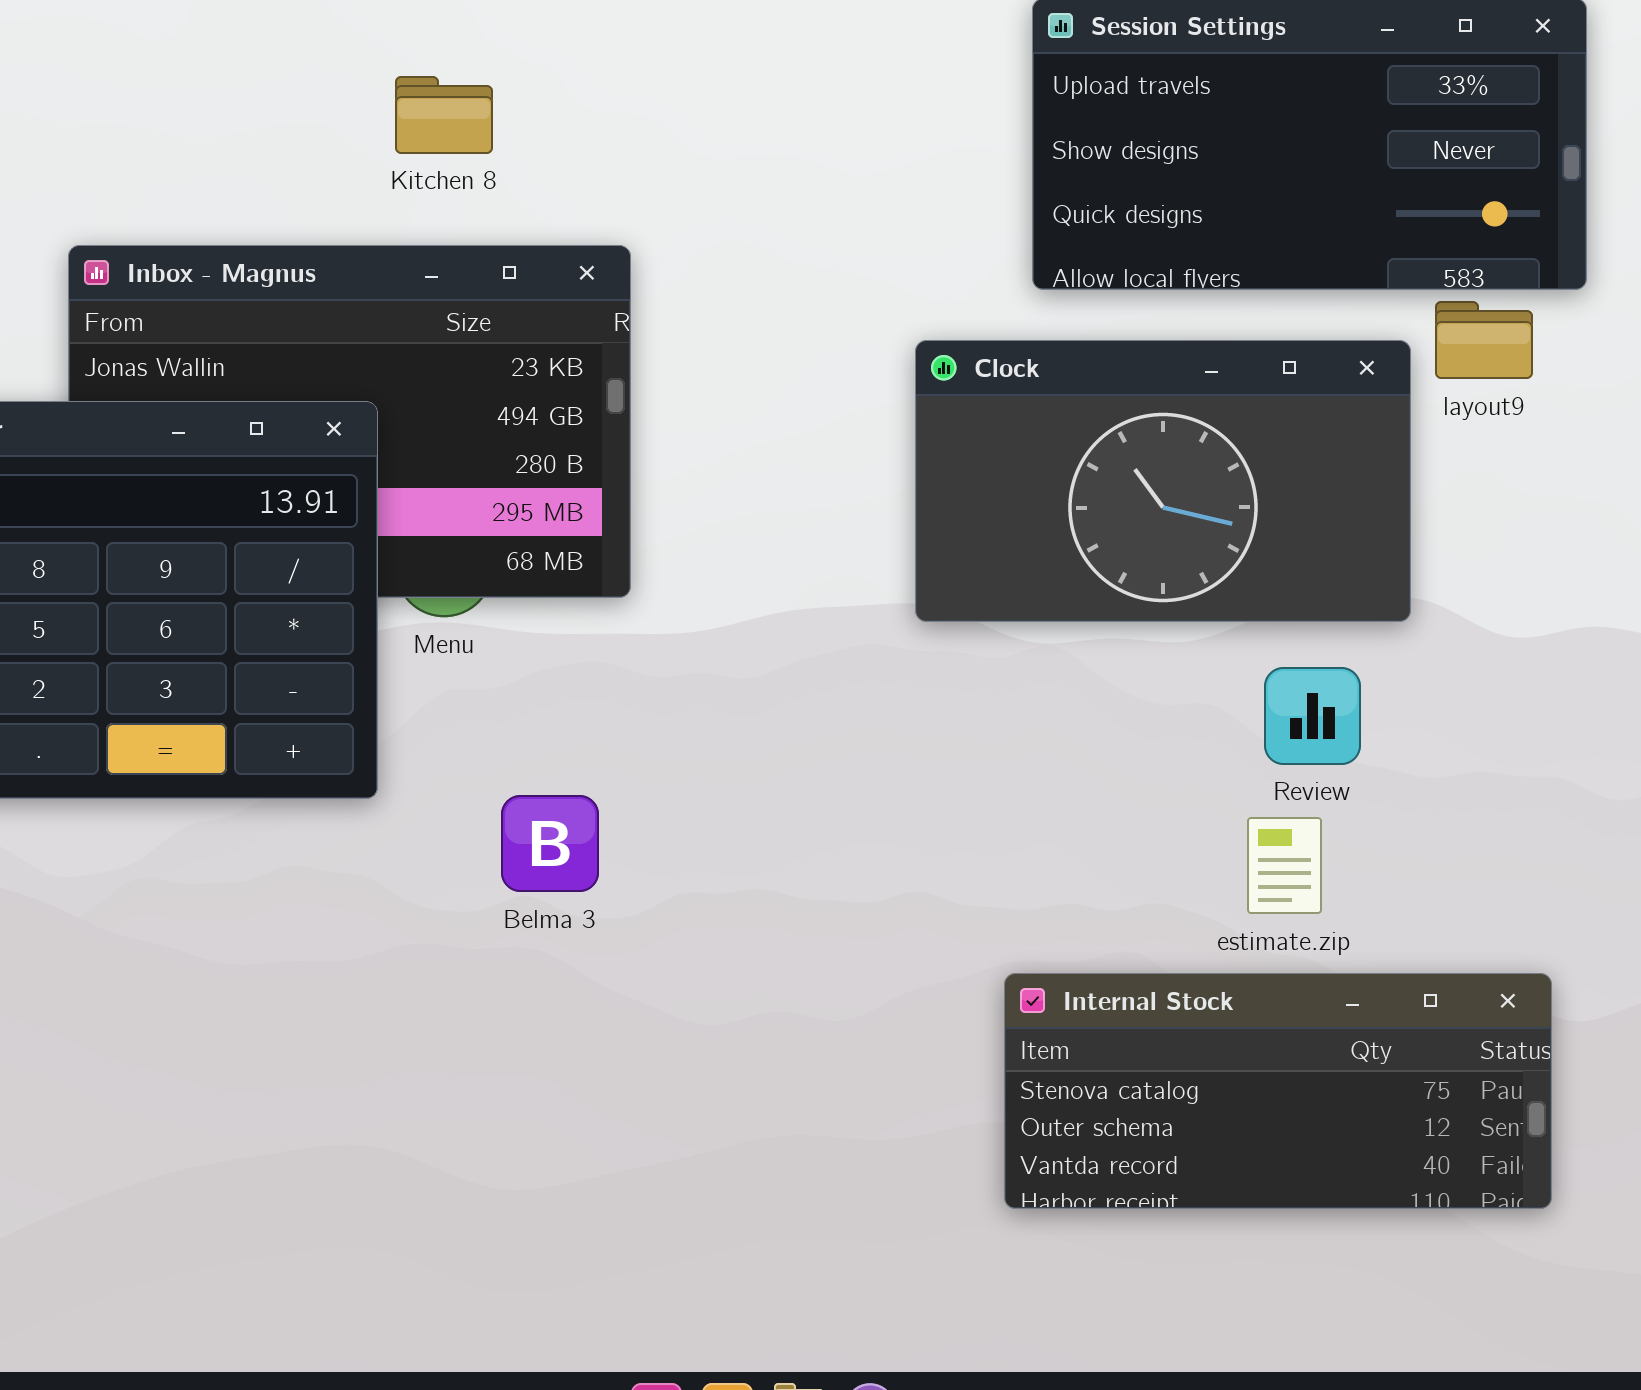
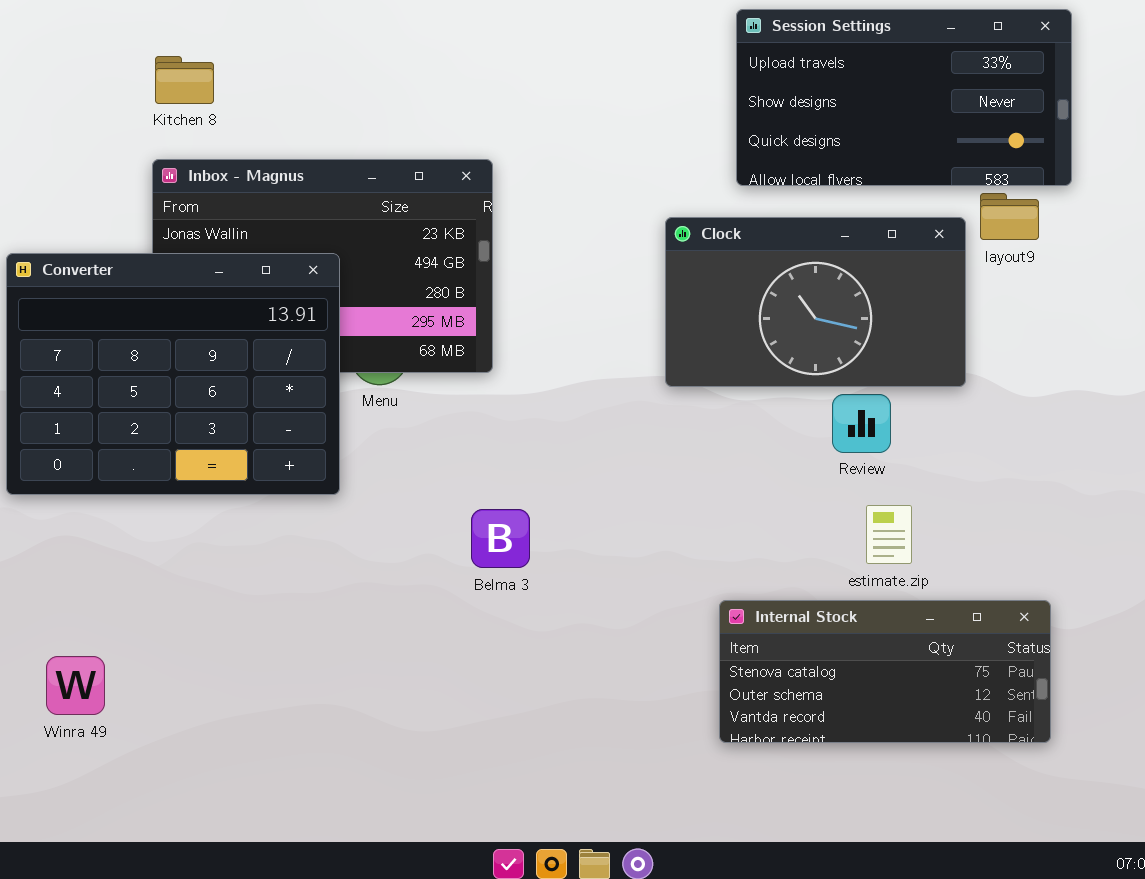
Kitchen 8: [395,76,493,154] -> [155,56,214,104], moved
Review: [1264,667,1361,765] -> [832,394,891,453], moved
Belma 3: [501,795,599,892] -> [471,509,530,568], moved

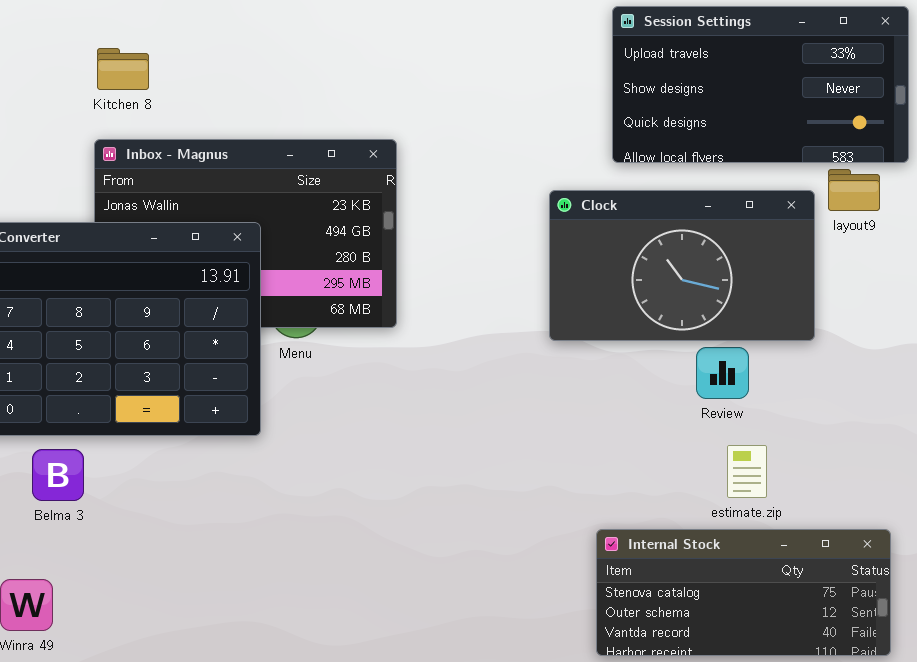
Belma 3: [471,509,530,568] -> [32,449,84,501], moved

